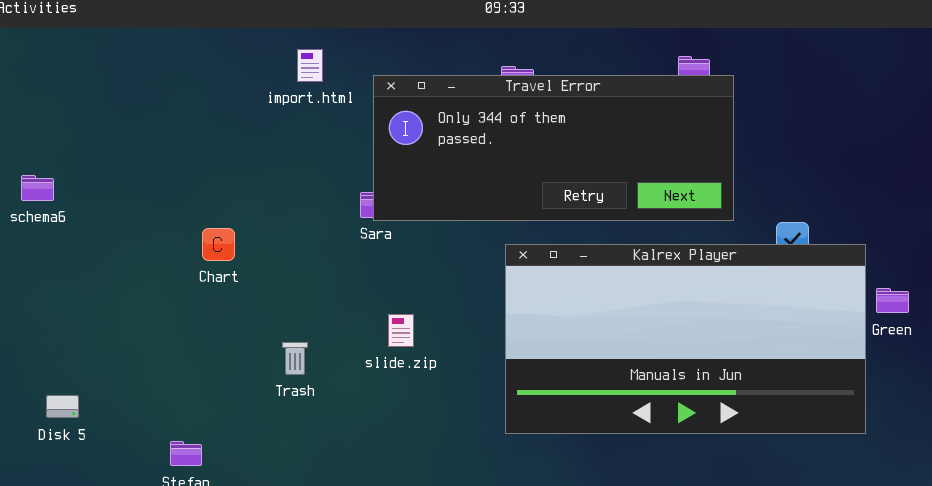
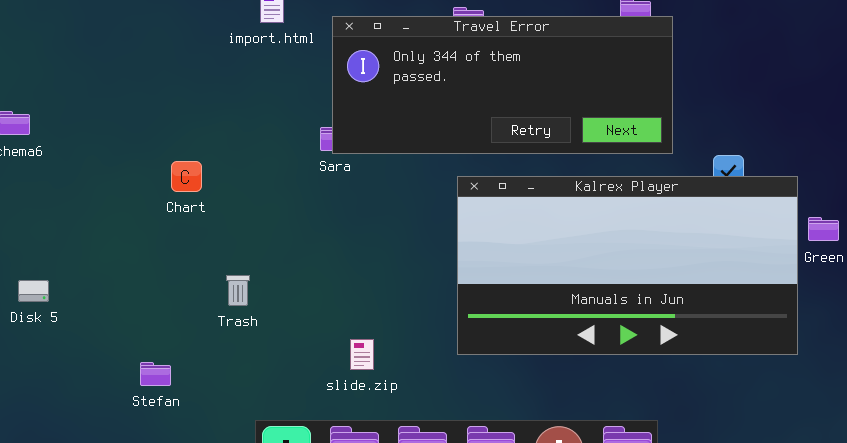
slide.zip: [388,314,414,347] -> [350,339,374,370], moved
Trash: [282,342,308,375] -> [226,275,250,306], moved
Disk 5: [46,395,79,418] -> [18,280,49,302], moved

